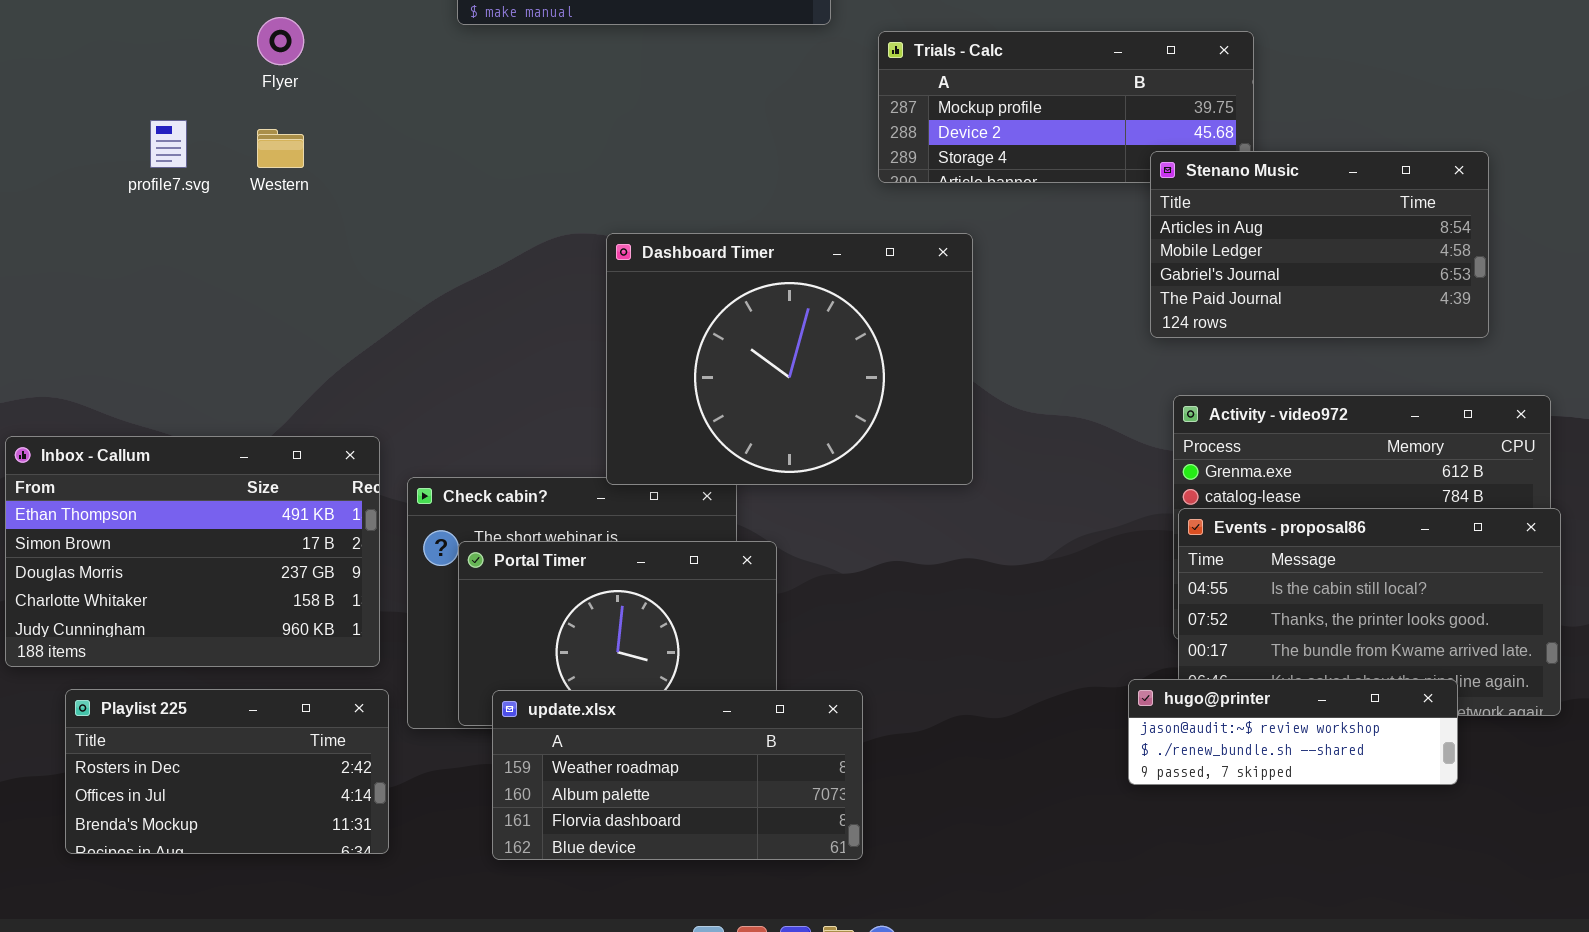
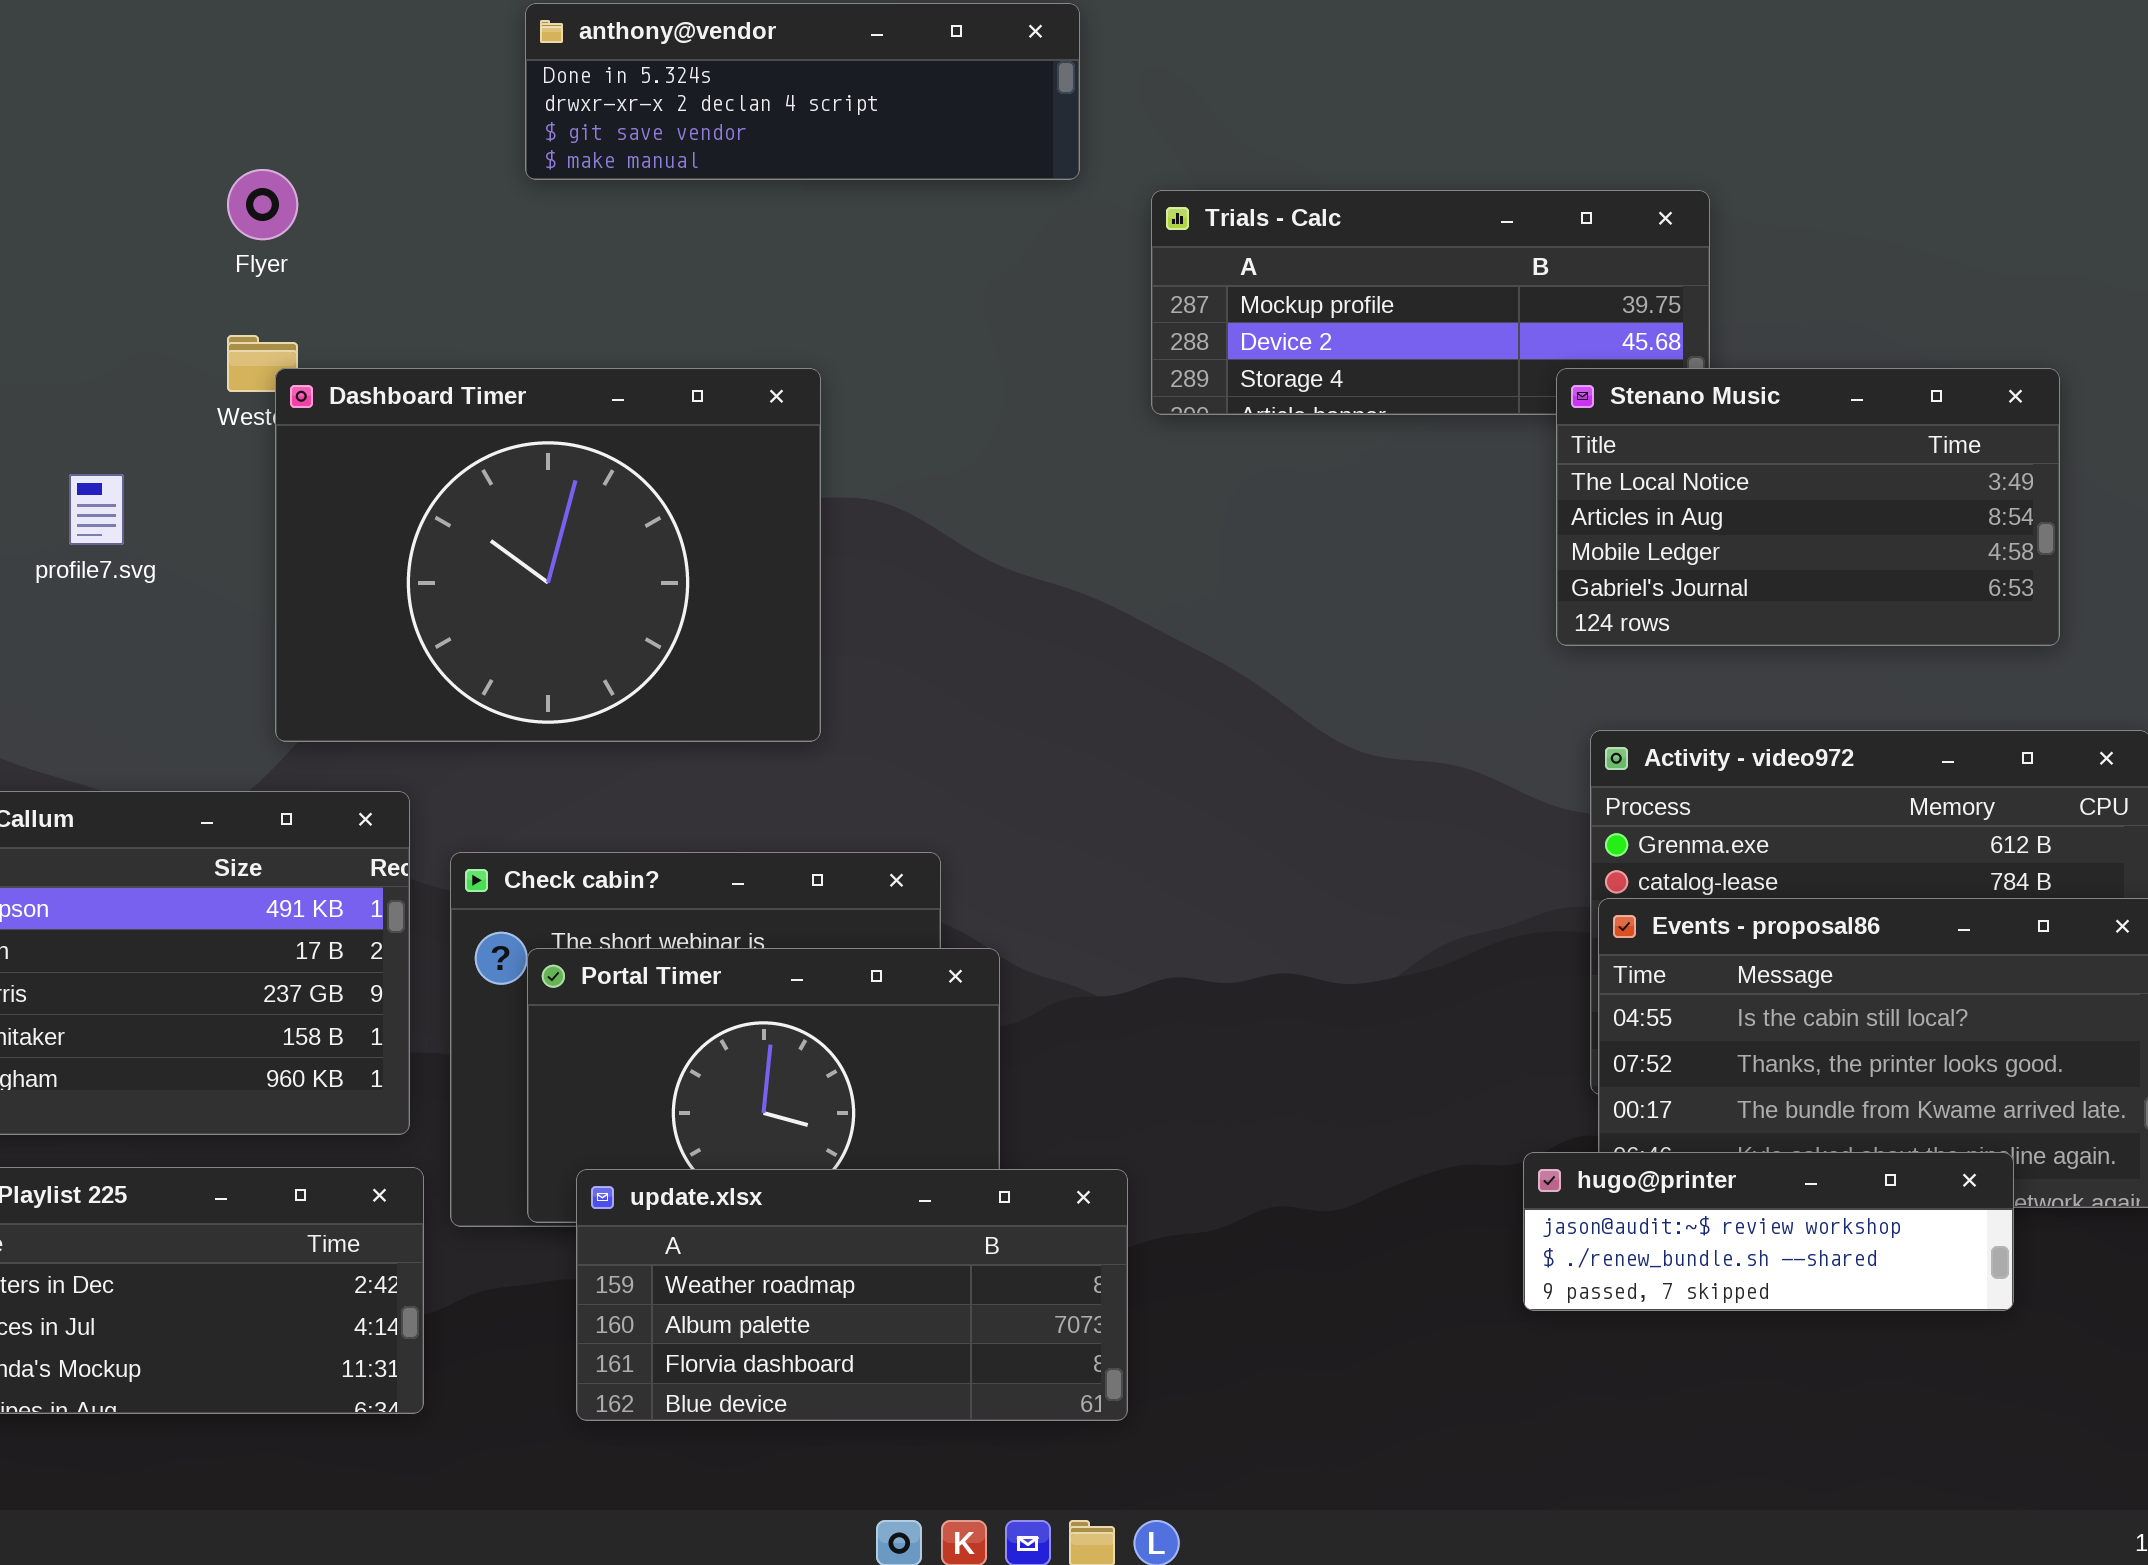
profile7.svg: [150,120,187,168] -> [69,474,124,545], moved
Stenano Music: [1150,151,1489,338] -> [1556,368,2060,646], scrolled up 1 row
Dashboard Timer: [606,233,973,485] -> [275,368,821,742], moved

